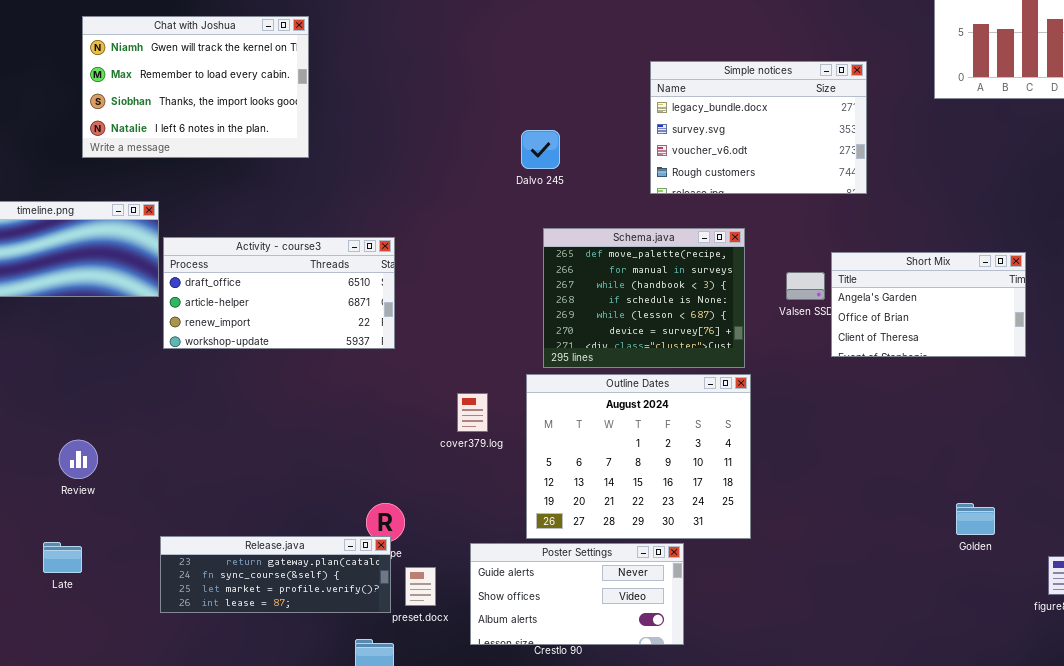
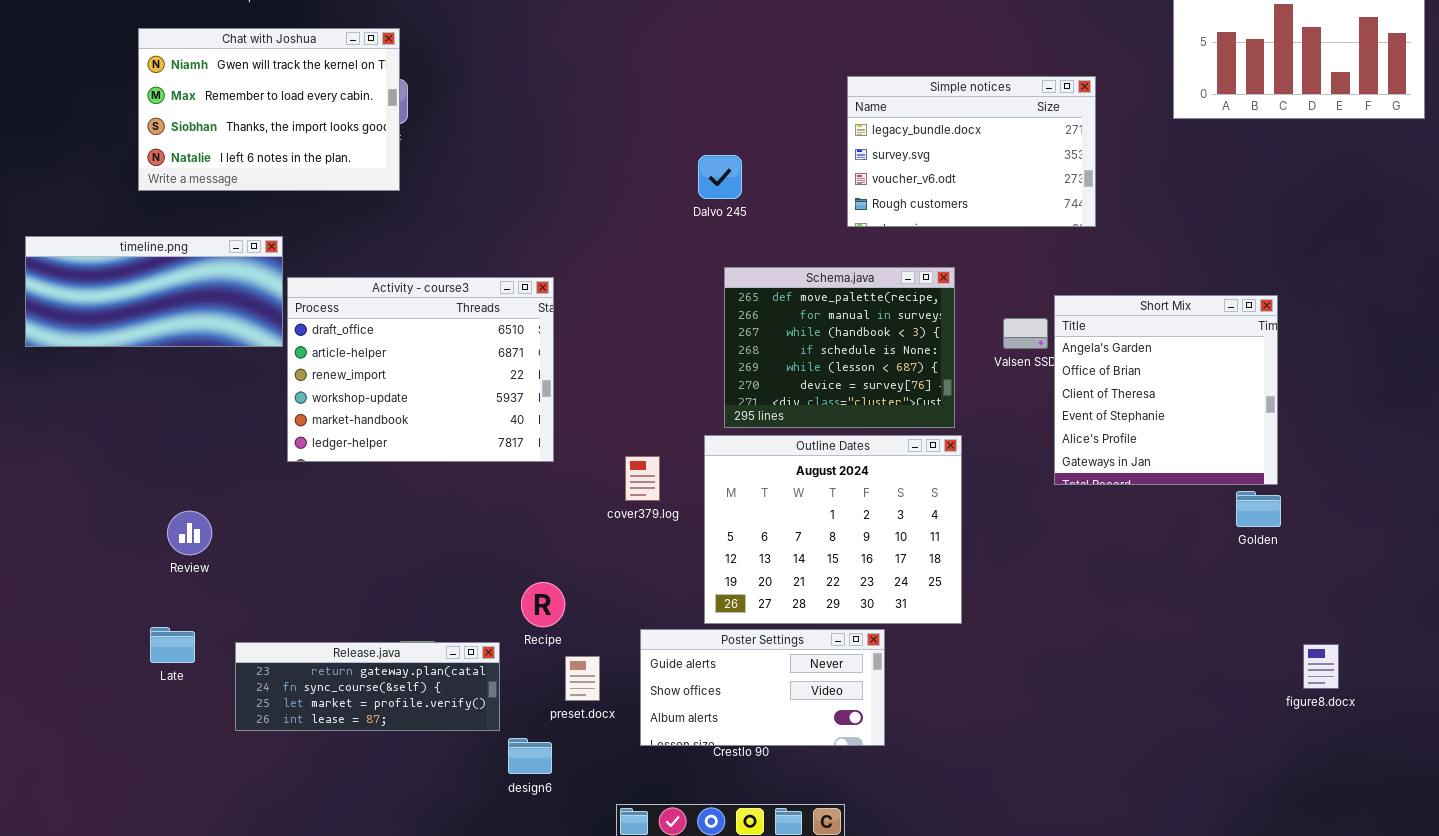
Chat with Joshua: [82,16,309,158] -> [138,28,400,191], moved
Activity - course3: [163,237,395,349] -> [287,277,554,462], resized
Short Mix: [831,252,1026,357] -> [1054,295,1278,485], resized
Golden: [956,503,995,535] -> [1236,491,1281,527], moved
Release.java: [160,536,391,613] -> [235,642,500,731], moved

